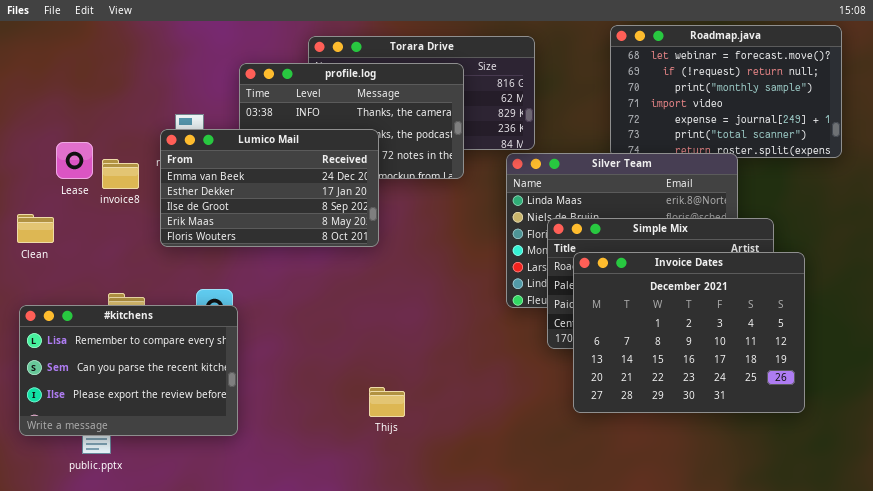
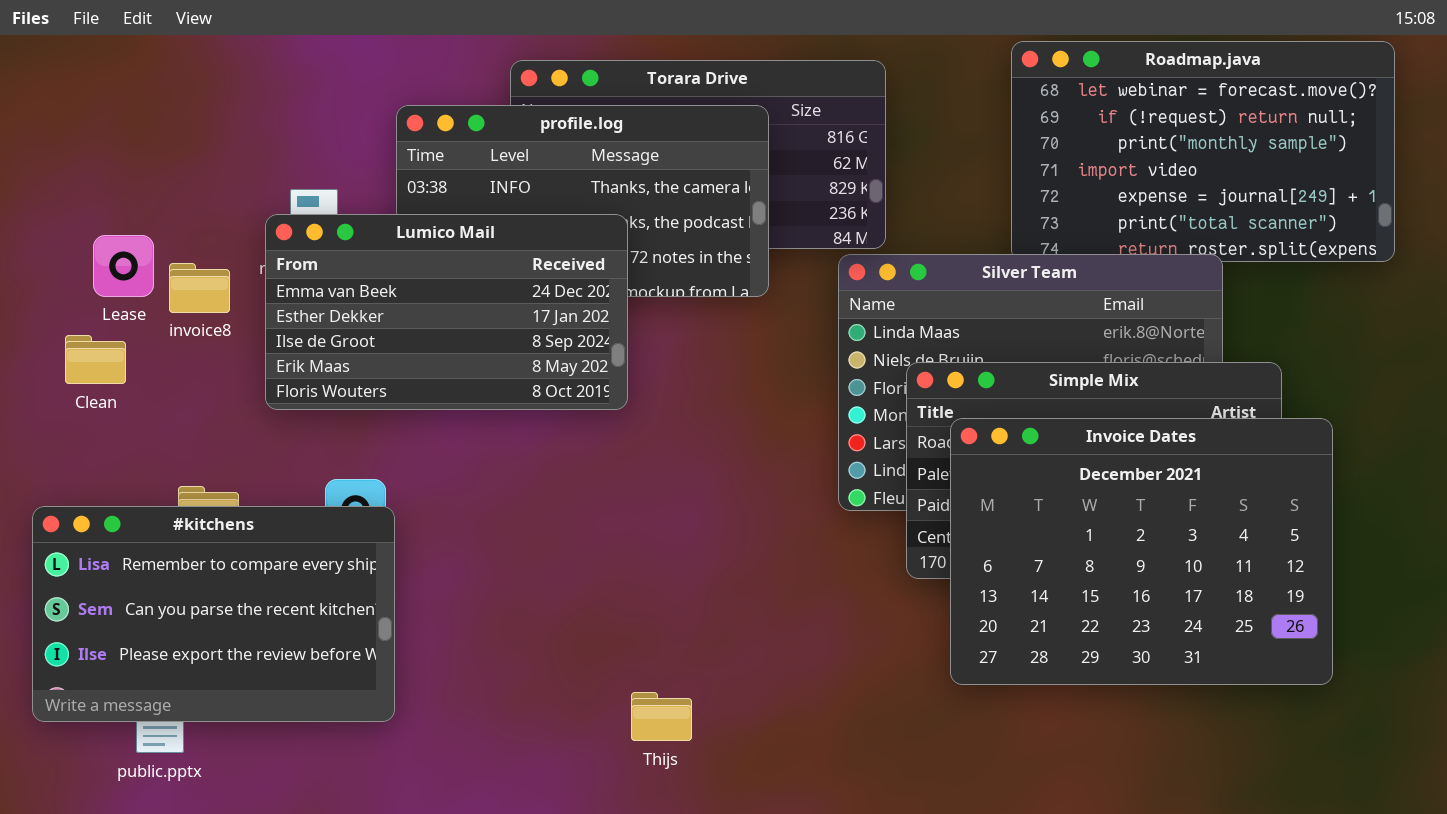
Clean: [17,214,54,243] -> [65,335,126,384], moved
Thijs: [369,387,405,417] -> [631,692,692,741], moved

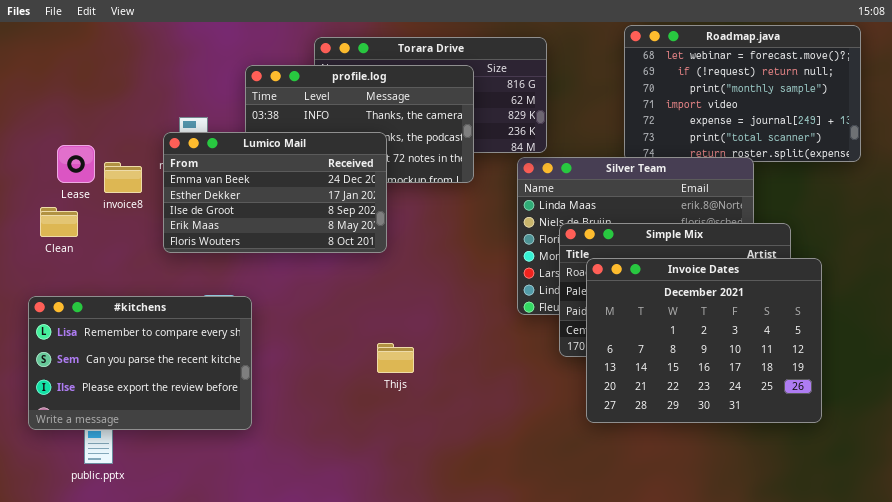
#kitchens: [32,506,395,722] -> [28,296,252,430], moved
Thijs: [631,692,692,741] -> [377,343,414,373], moved

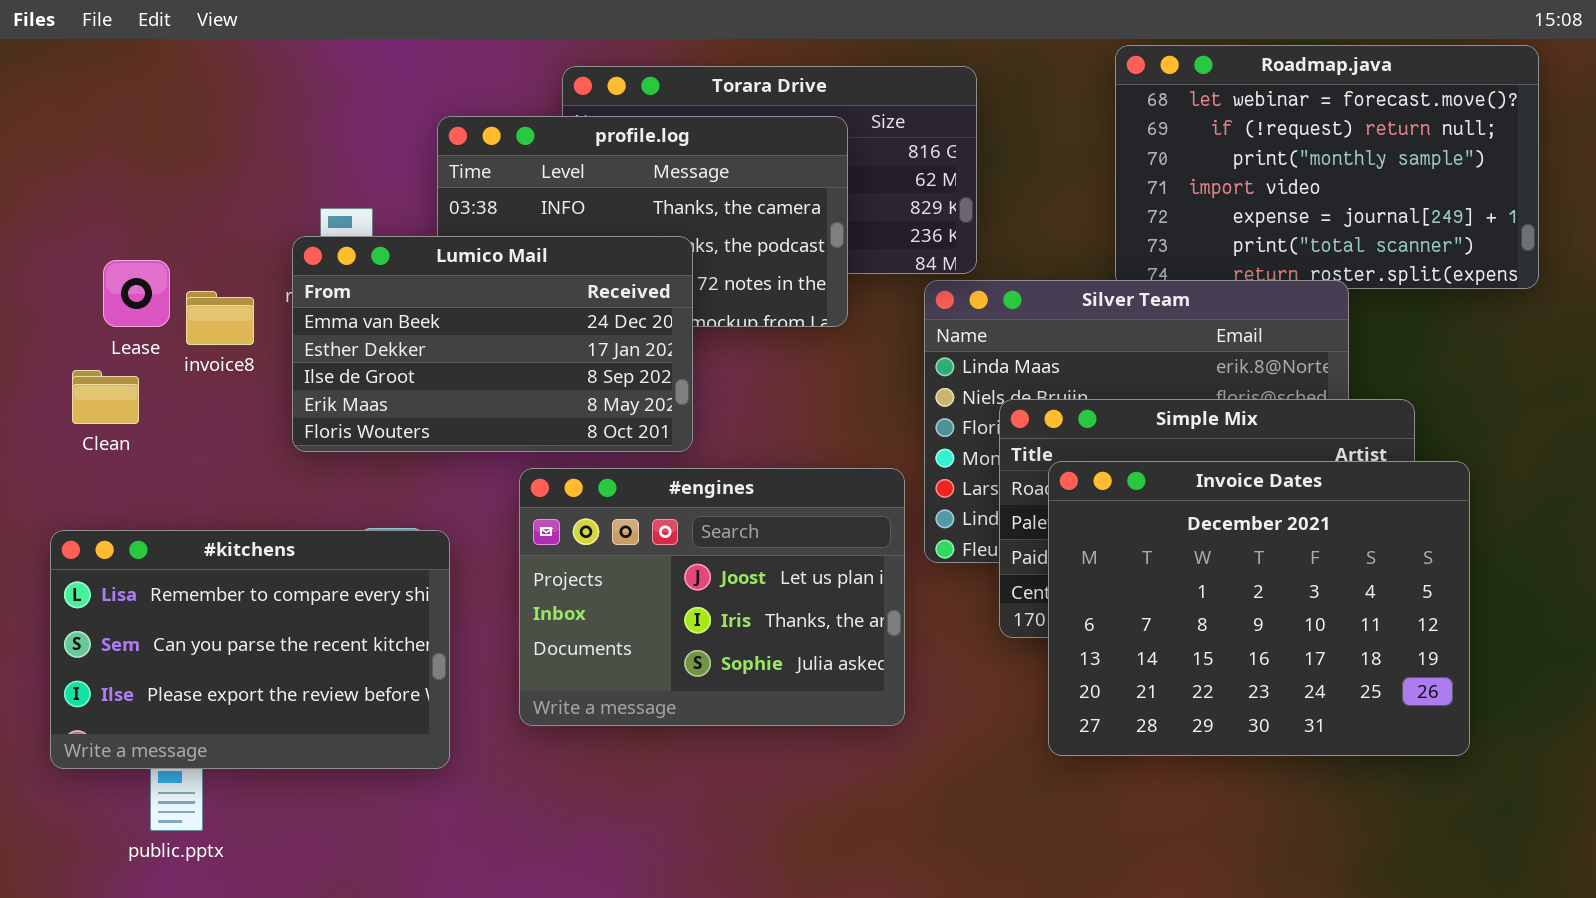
#engines: none -> [519,468,905,726], opened

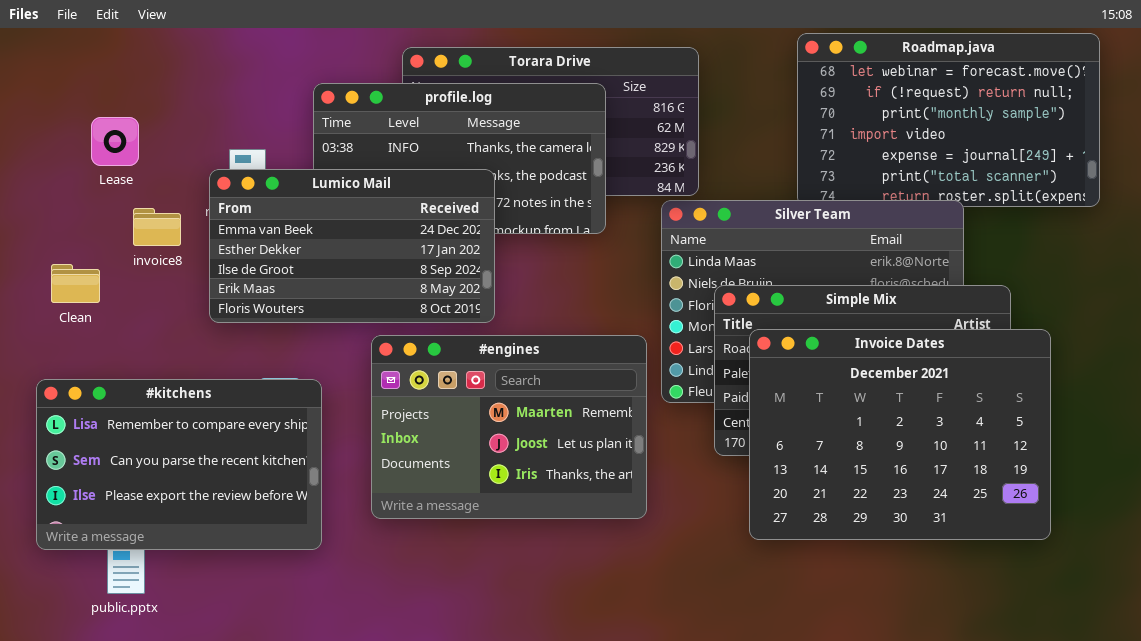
Lease: [103,260,170,327] -> [91,117,139,166], moved
#engines: [519,468,905,726] -> [371,335,647,519], scrolled up 1 row

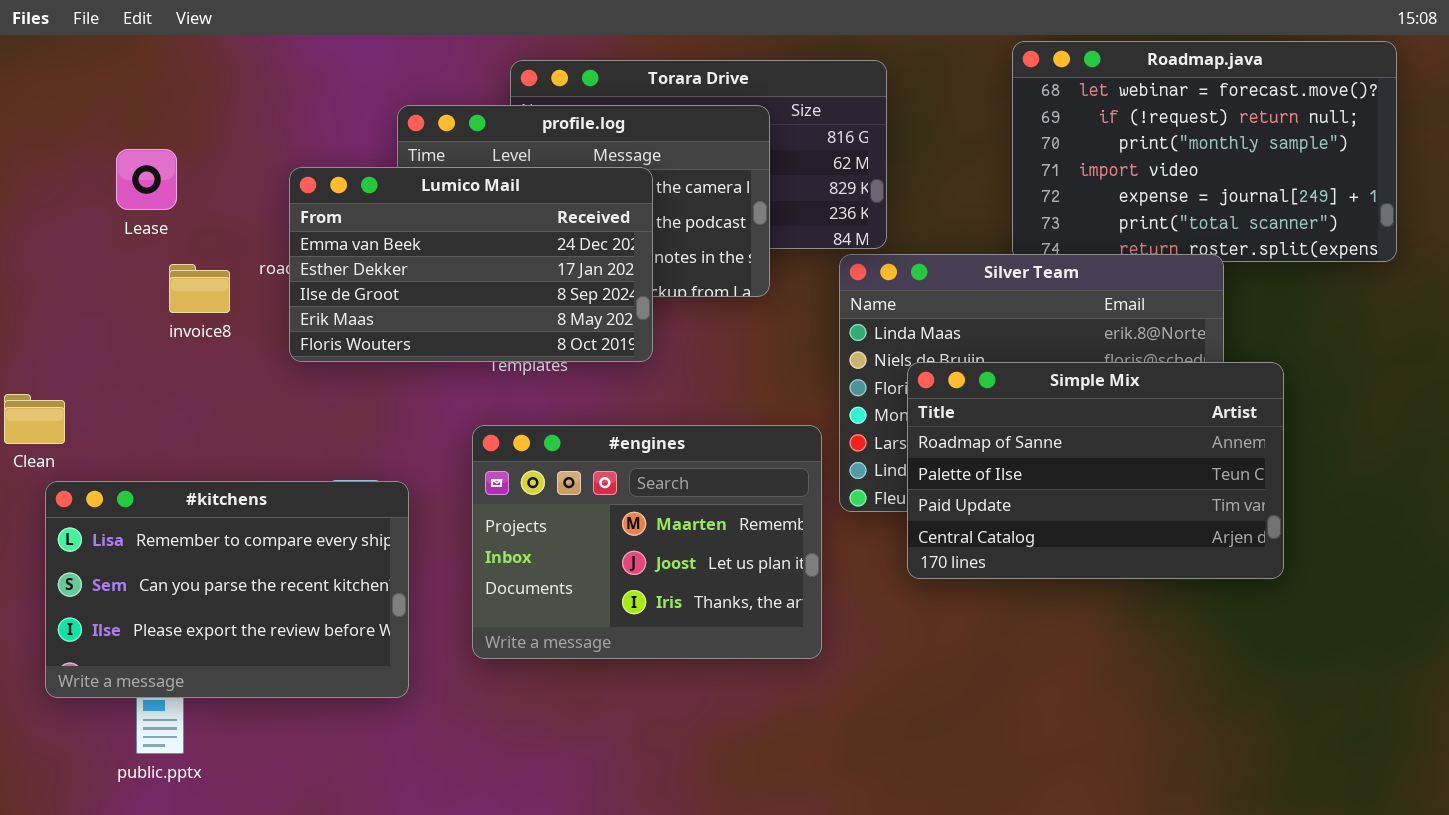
Lumico Mail: [209,169,495,323] -> [289,167,653,362], moved
Clean: [51,264,100,303] -> [4,394,65,444], moved
Invoice Dates: [749,329,1051,540] -> none, closed

